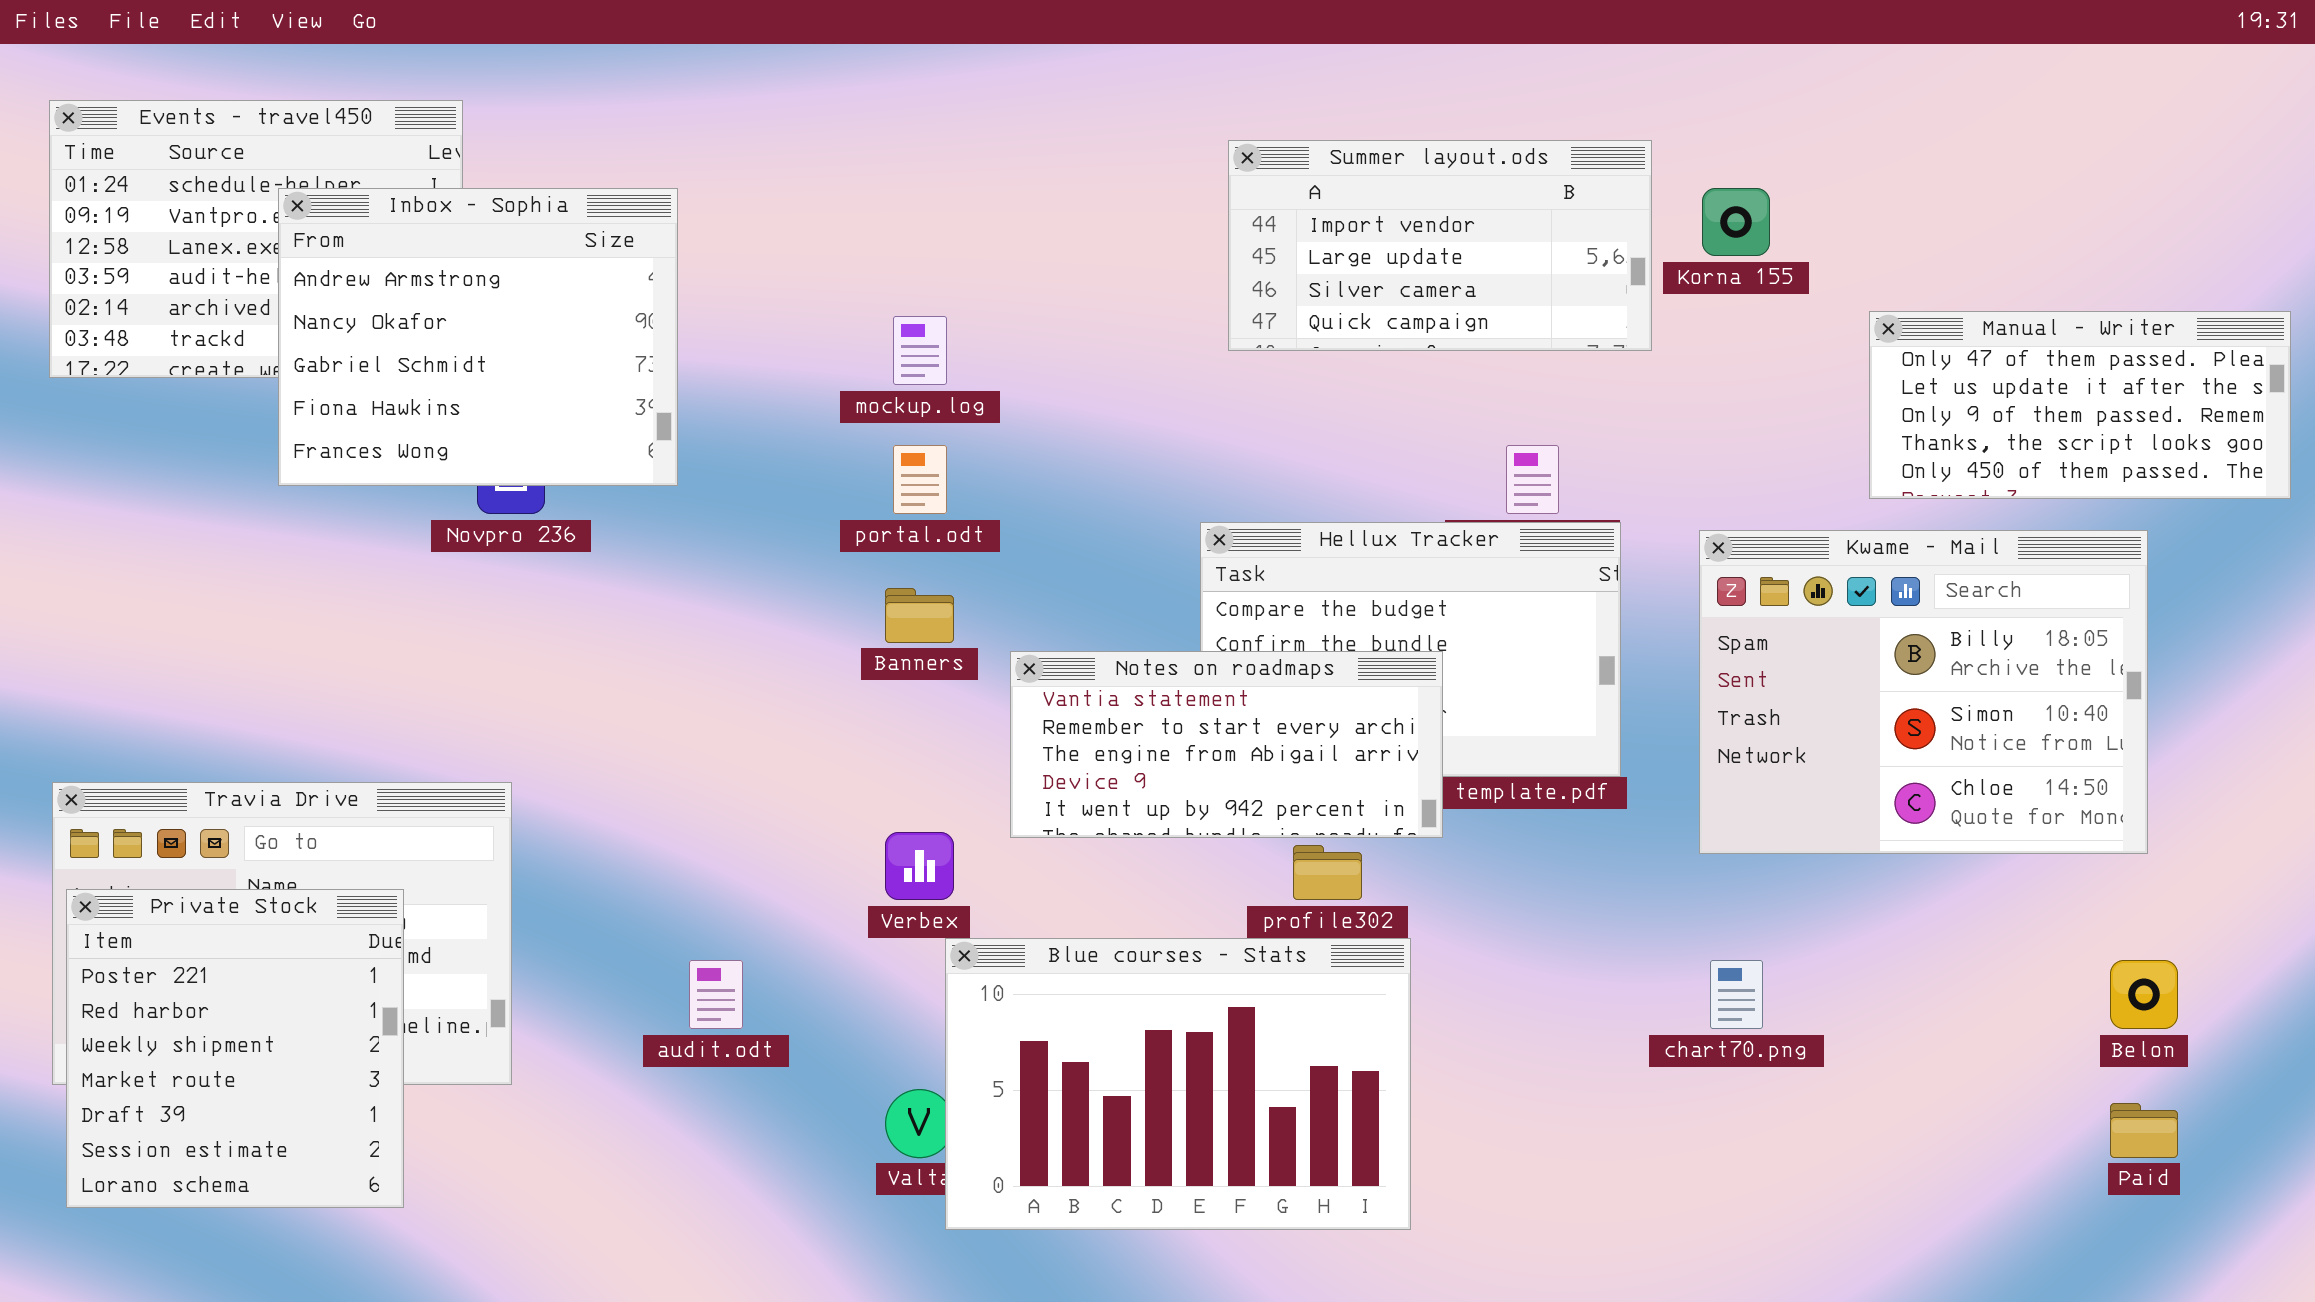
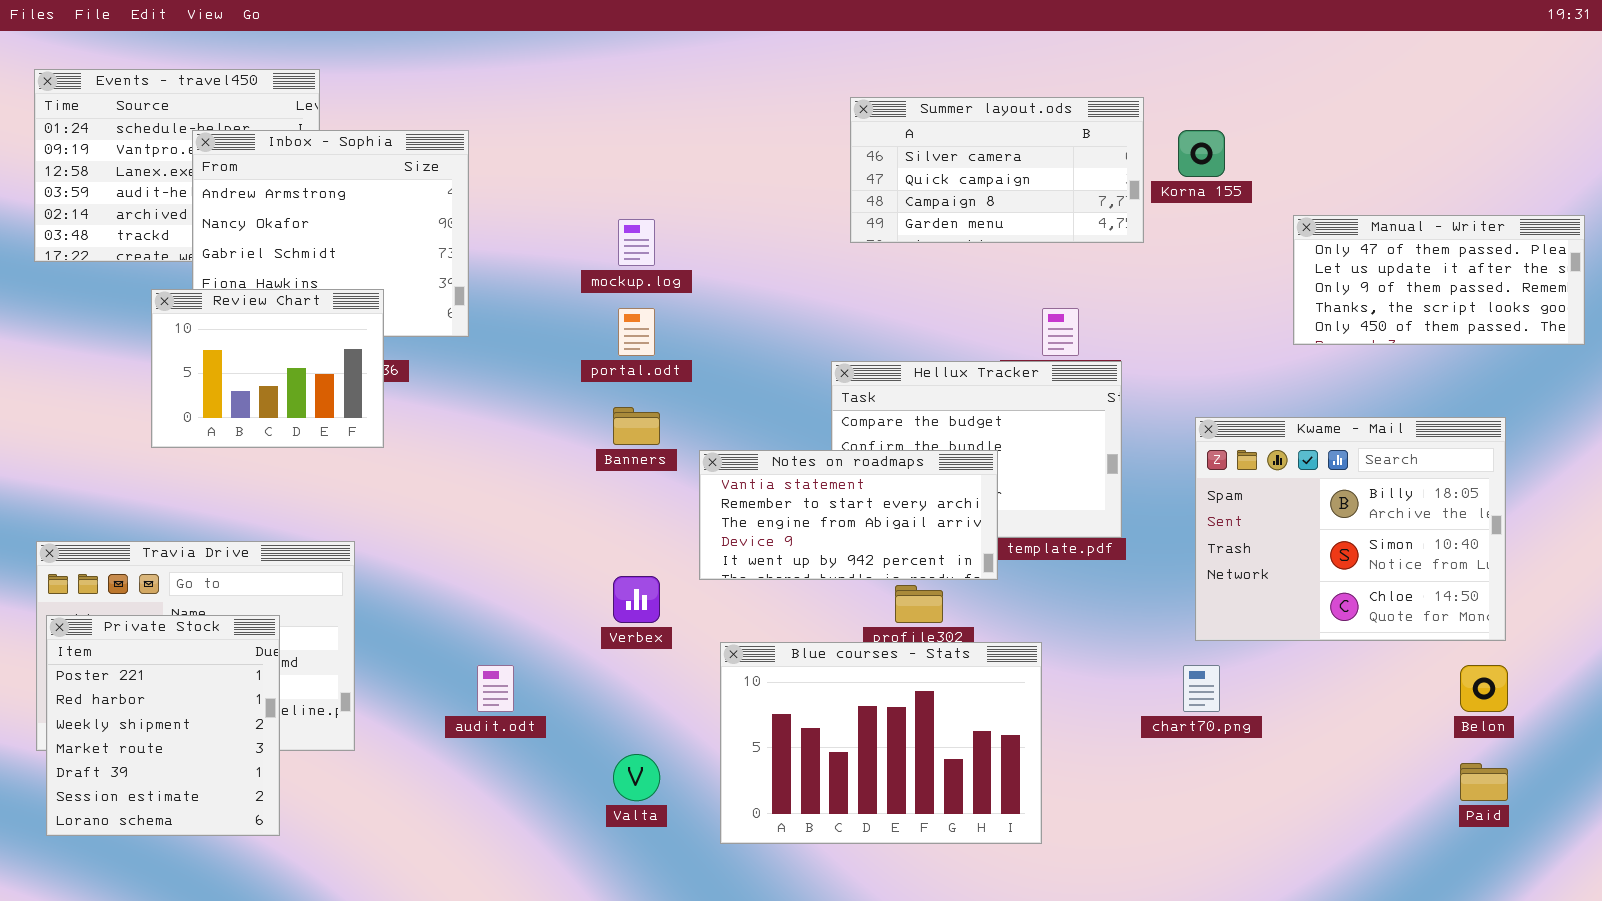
Summer layout.ods: [1228,140,1652,351] -> [850,97,1144,243], scrolled down 2 rows
Review Chart: none -> [151,289,384,448], opened
Kwame - Mail: [1699,530,2148,854] -> [1195,417,1506,641], moved
Blue courses - Stats: [945,938,1411,1230] -> [720,642,1042,844], moved

